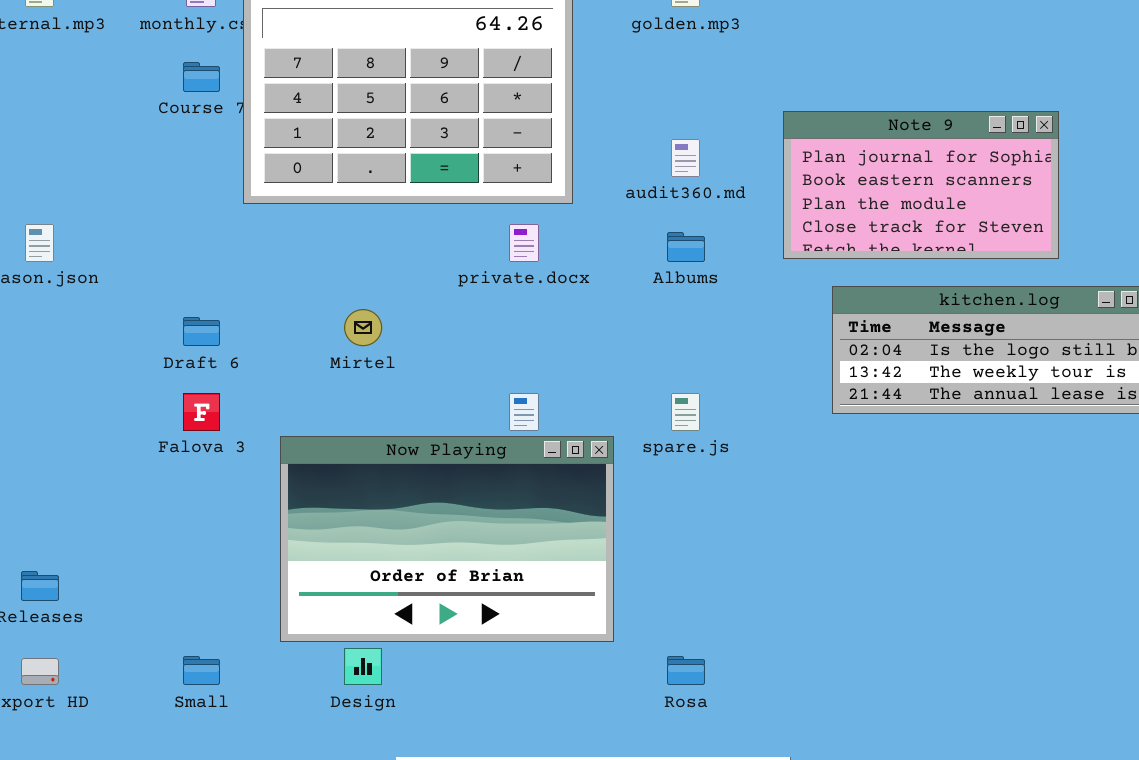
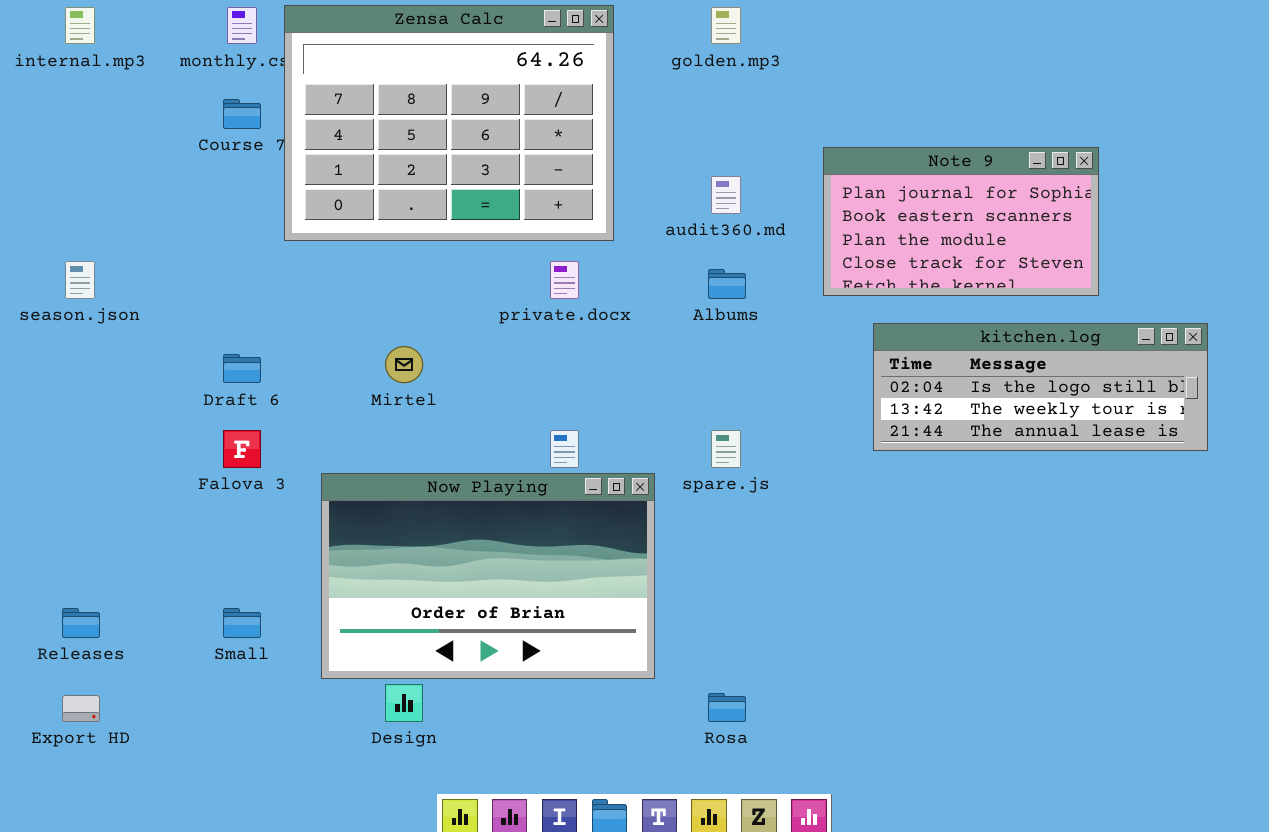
Small: [183,656,220,685] -> [223,608,261,638], moved

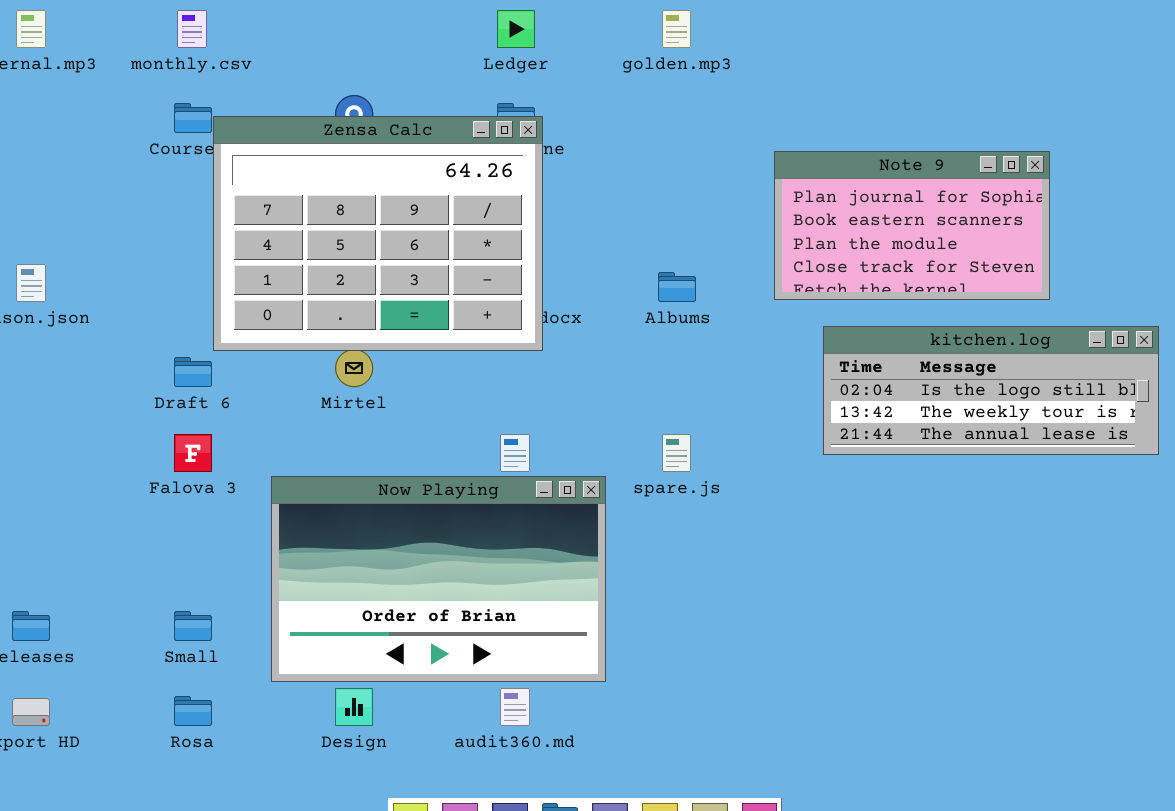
Zensa Calc: [284,5,614,241] -> [213,116,543,351], moved
audit360.md: [711,176,741,214] -> [500,688,530,726], moved
Rosa: [708,693,746,722] -> [174,696,212,726], moved

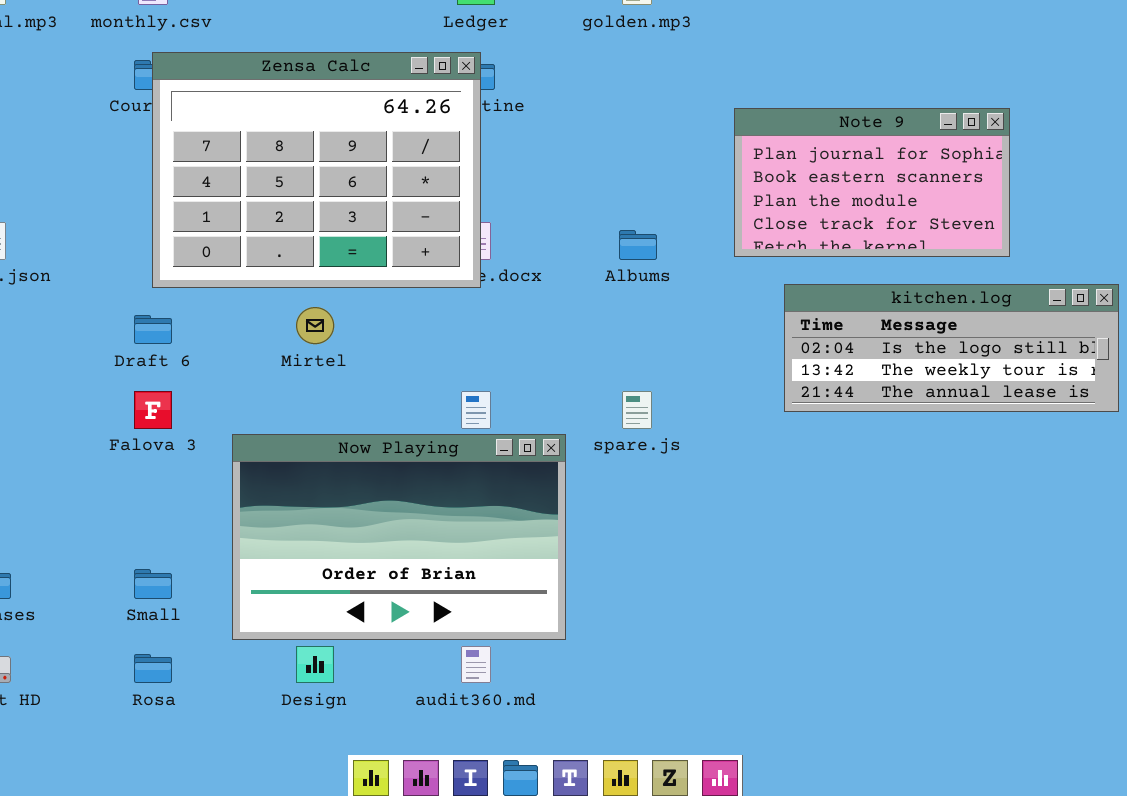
Zensa Calc: [213,116,543,351] -> [152,52,481,288], moved

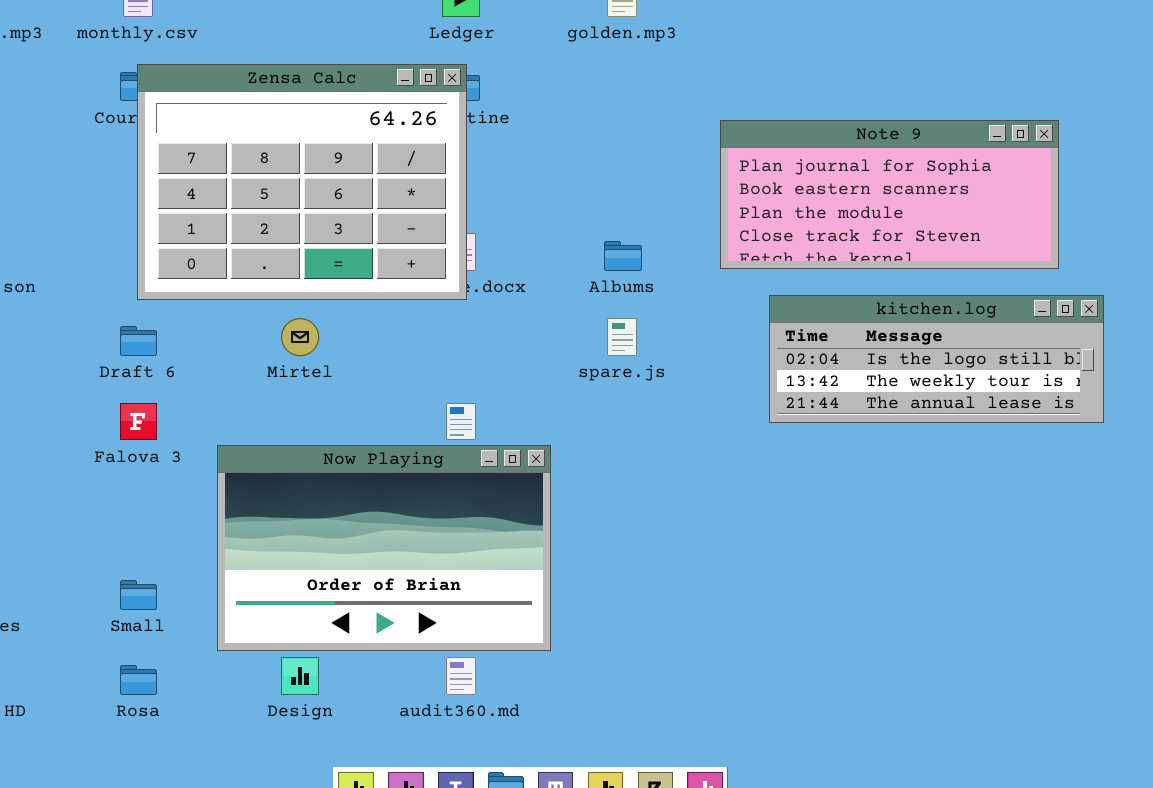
Note 9: [734,108,1010,257] -> [720,120,1059,269], resized
spare.js: [622,391,652,429] -> [607,318,637,356], moved

